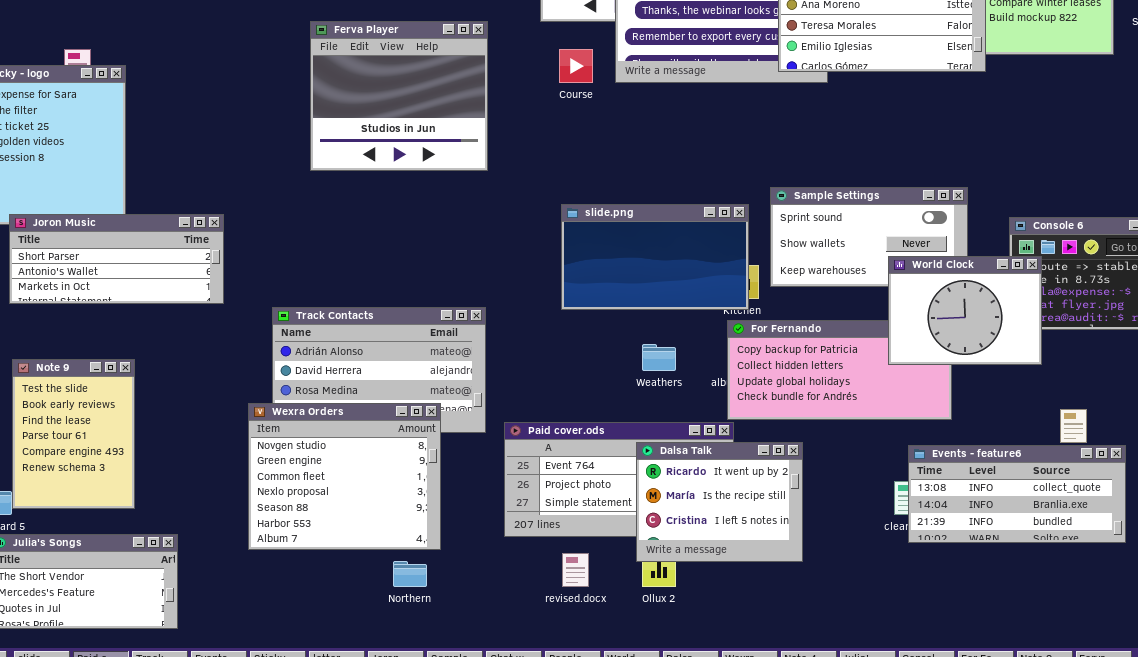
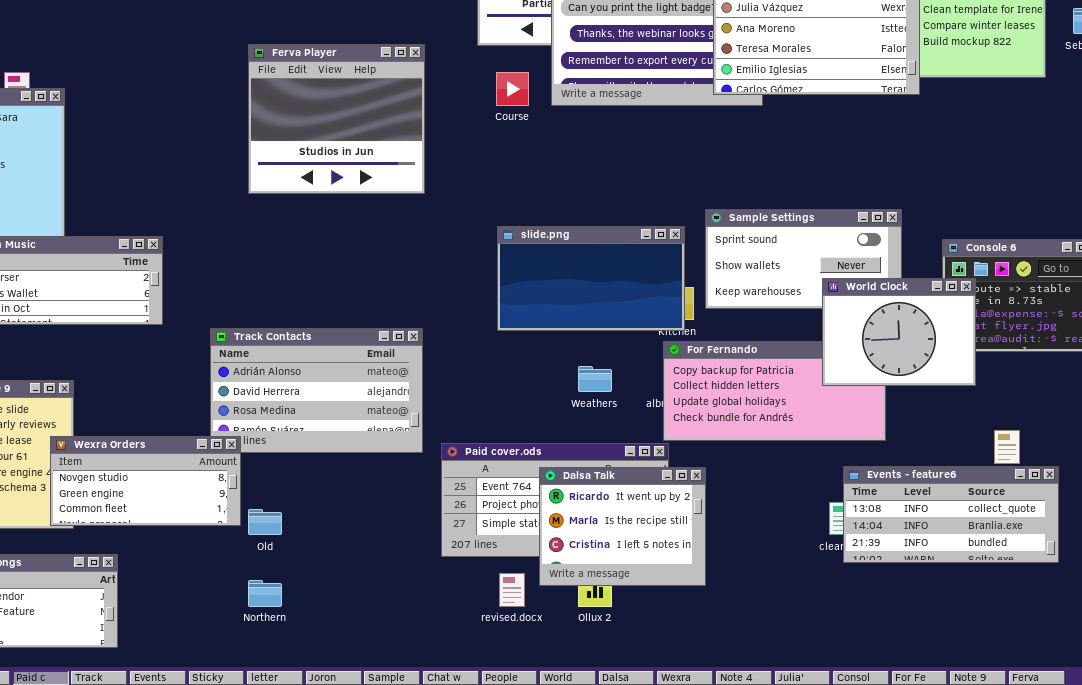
Wexra Orders: [248,403,441,550] -> [50,436,241,526], moved, resized
Dalsa Talk: [636,442,803,562] -> [539,467,706,586], moved
Northern: [393,561,427,587] -> [248,580,282,607], moved

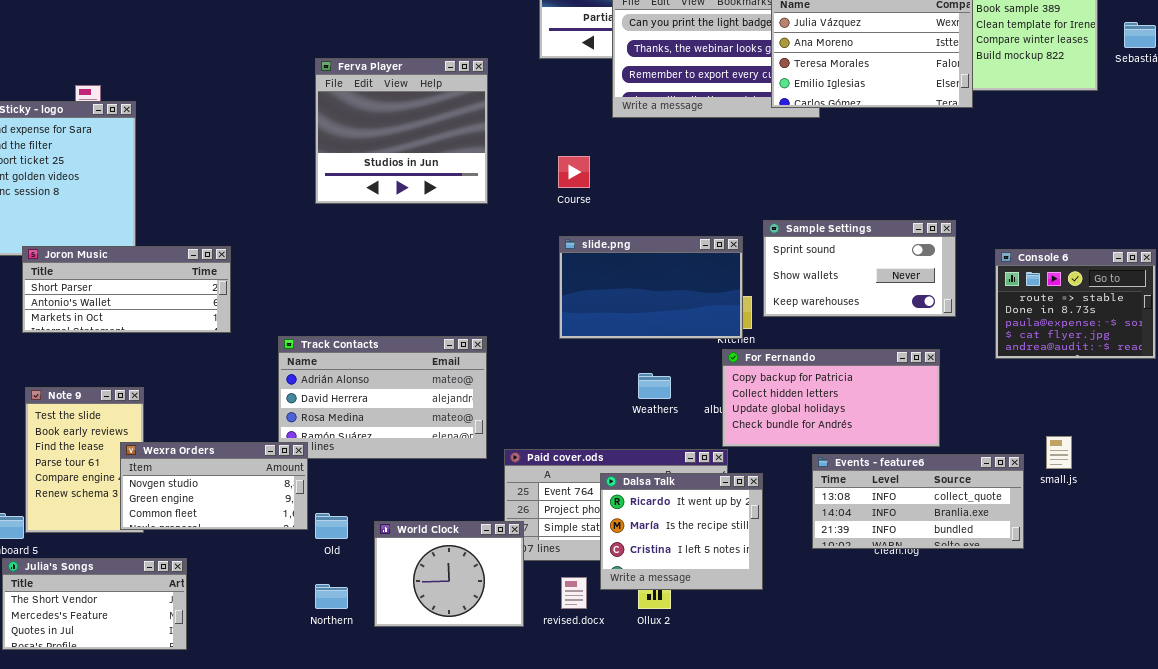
Course: [496,72,529,106] -> [558,156,590,188], moved
World Clock: [822,278,976,386] -> [374,521,524,627], moved
Events - feature6: [843,466,1059,563] -> [812,454,1024,549], moved

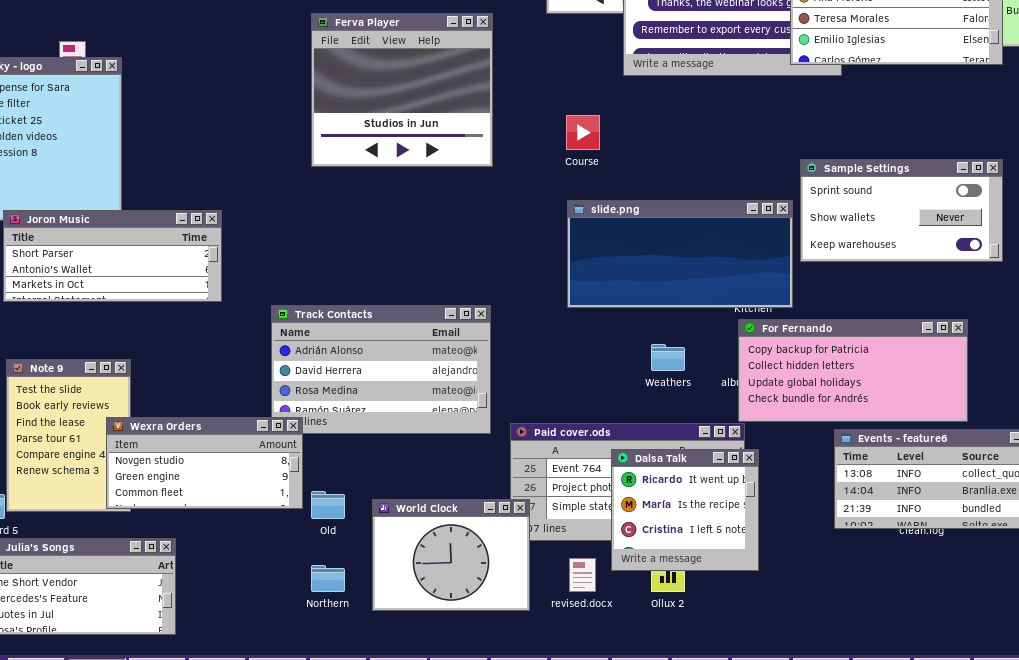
Sample Settings: [763,220,956,317] -> [800,159,1003,262], moved
slide.png: [559,236,743,339] -> [567,200,793,308], resized
Dalsa Talk: [600,473,763,590] -> [611,449,759,571], resized

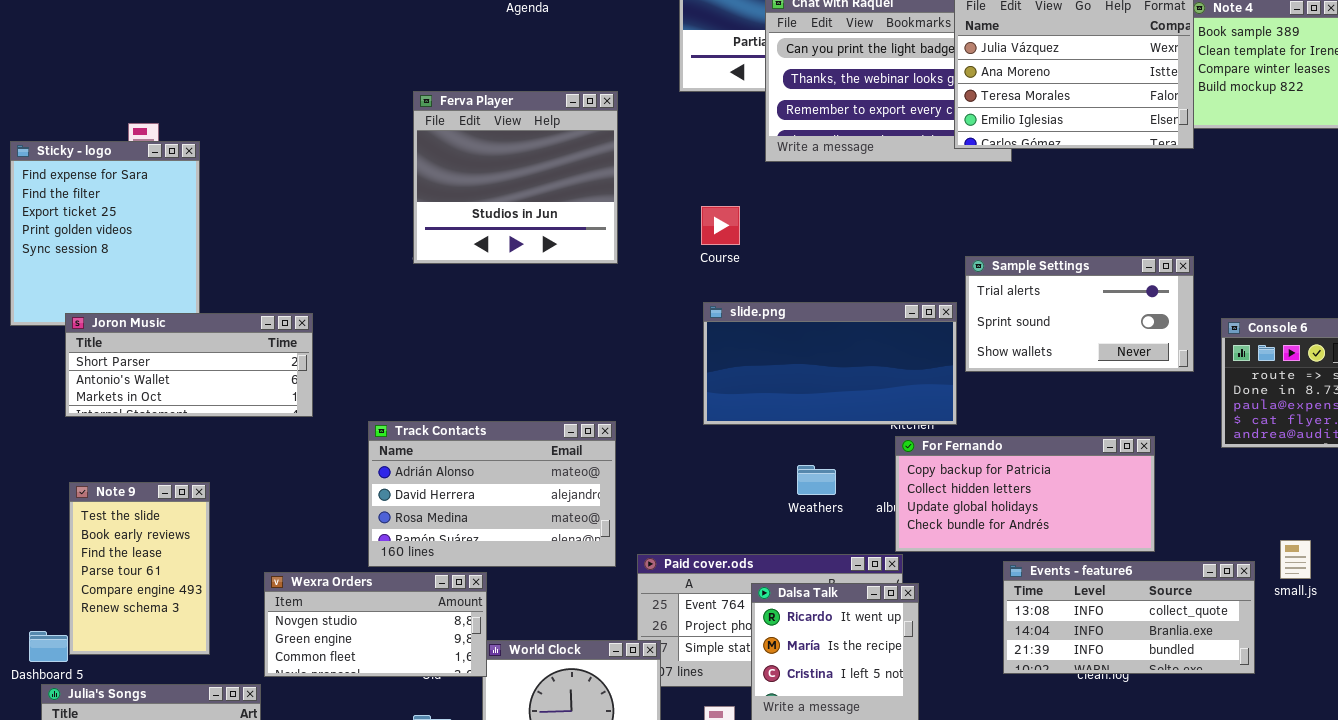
Sample Settings: [800,159,1003,262] -> [965,256,1194,372], scrolled up 1 row
Wexra Orders: [106,417,303,509] -> [264,572,487,677], moved

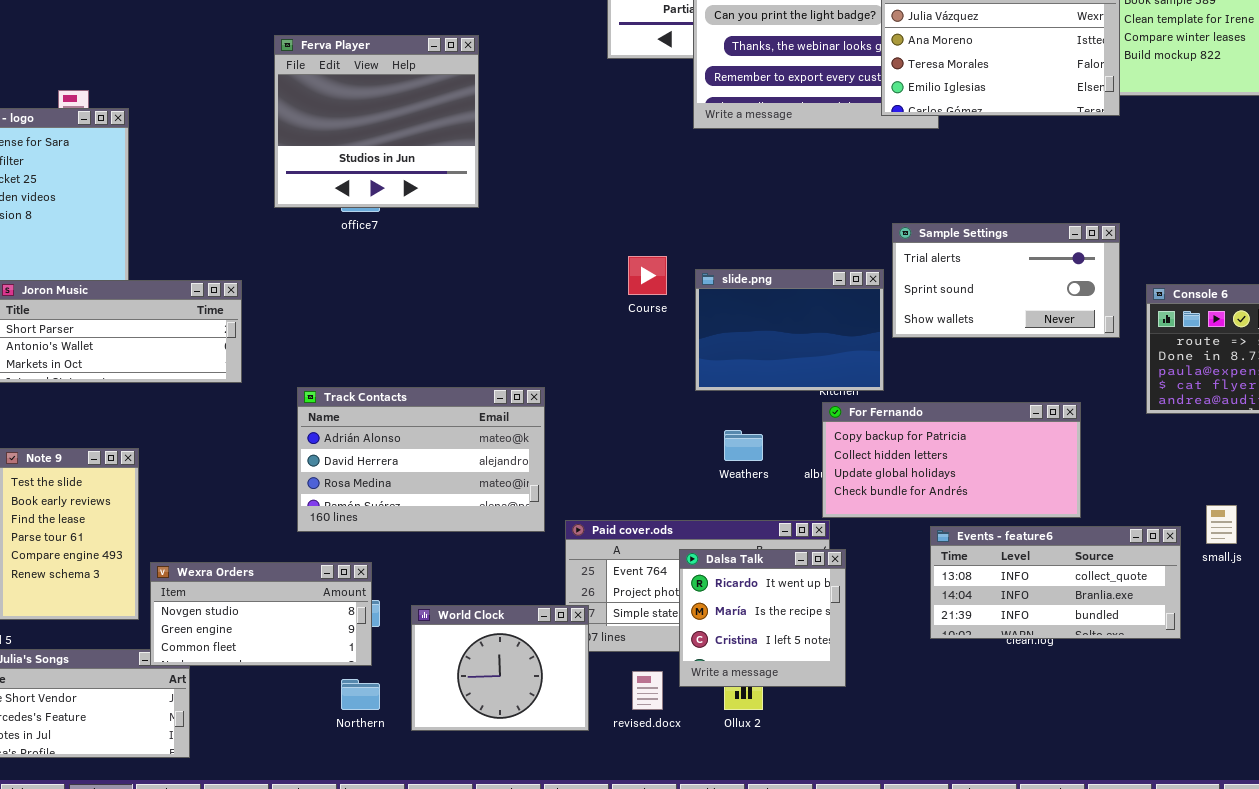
Ferva Player: [413,91,618,264] -> [274,35,479,208], moved
Course: [701,206,740,245] -> [628,256,667,295], moved
slide.png: [703,302,957,425] -> [695,269,884,391], resized
Wexra Orders: [264,572,487,677] -> [150,562,372,666], moved

